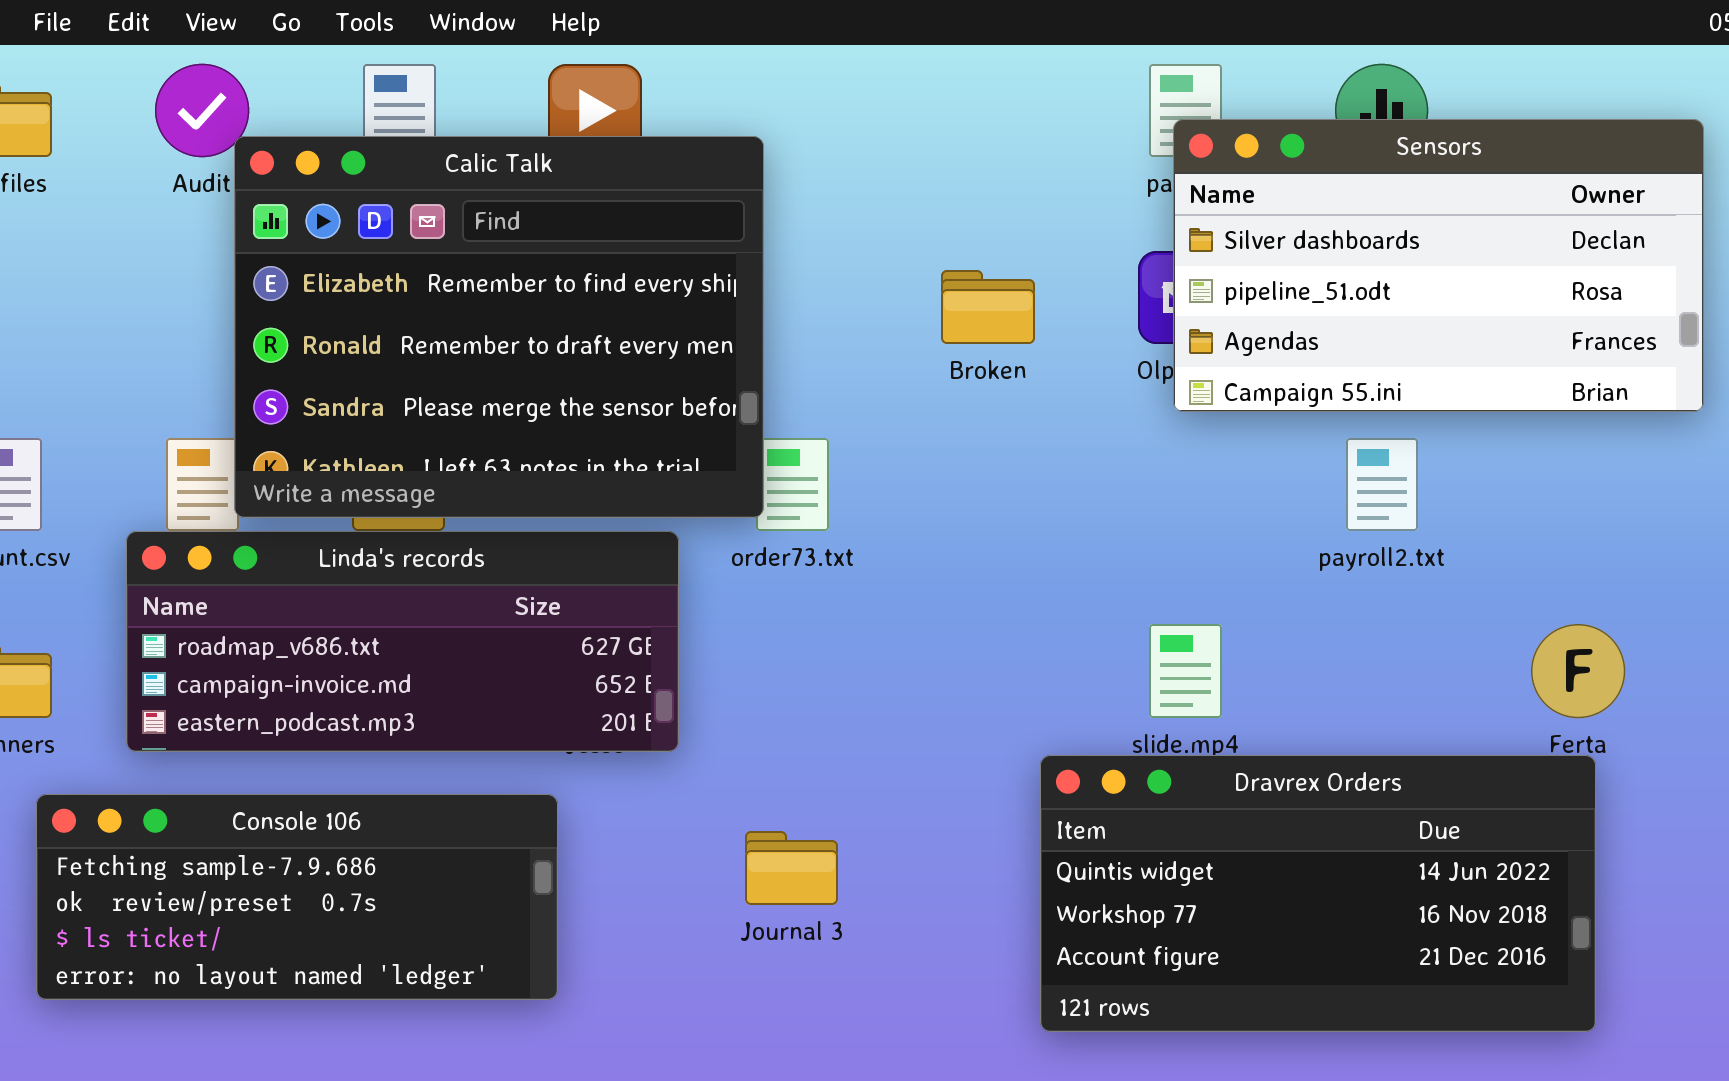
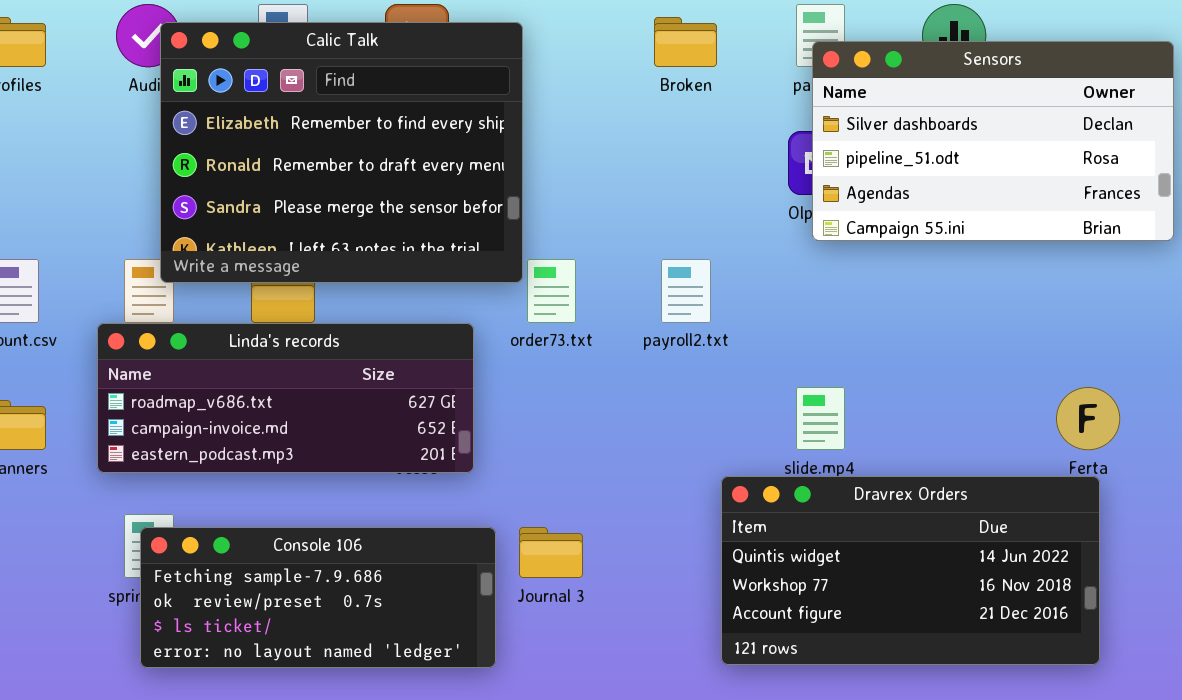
Calic Talk: [234,136,764,518] -> [160,22,523,283], moved
Broken: [941,270,1035,344] -> [654,17,717,67], moved
payroll2.txt: [1346,438,1418,531] -> [661,259,711,323], moved
Console 106: [36,794,558,1000] -> [140,527,496,668], moved

